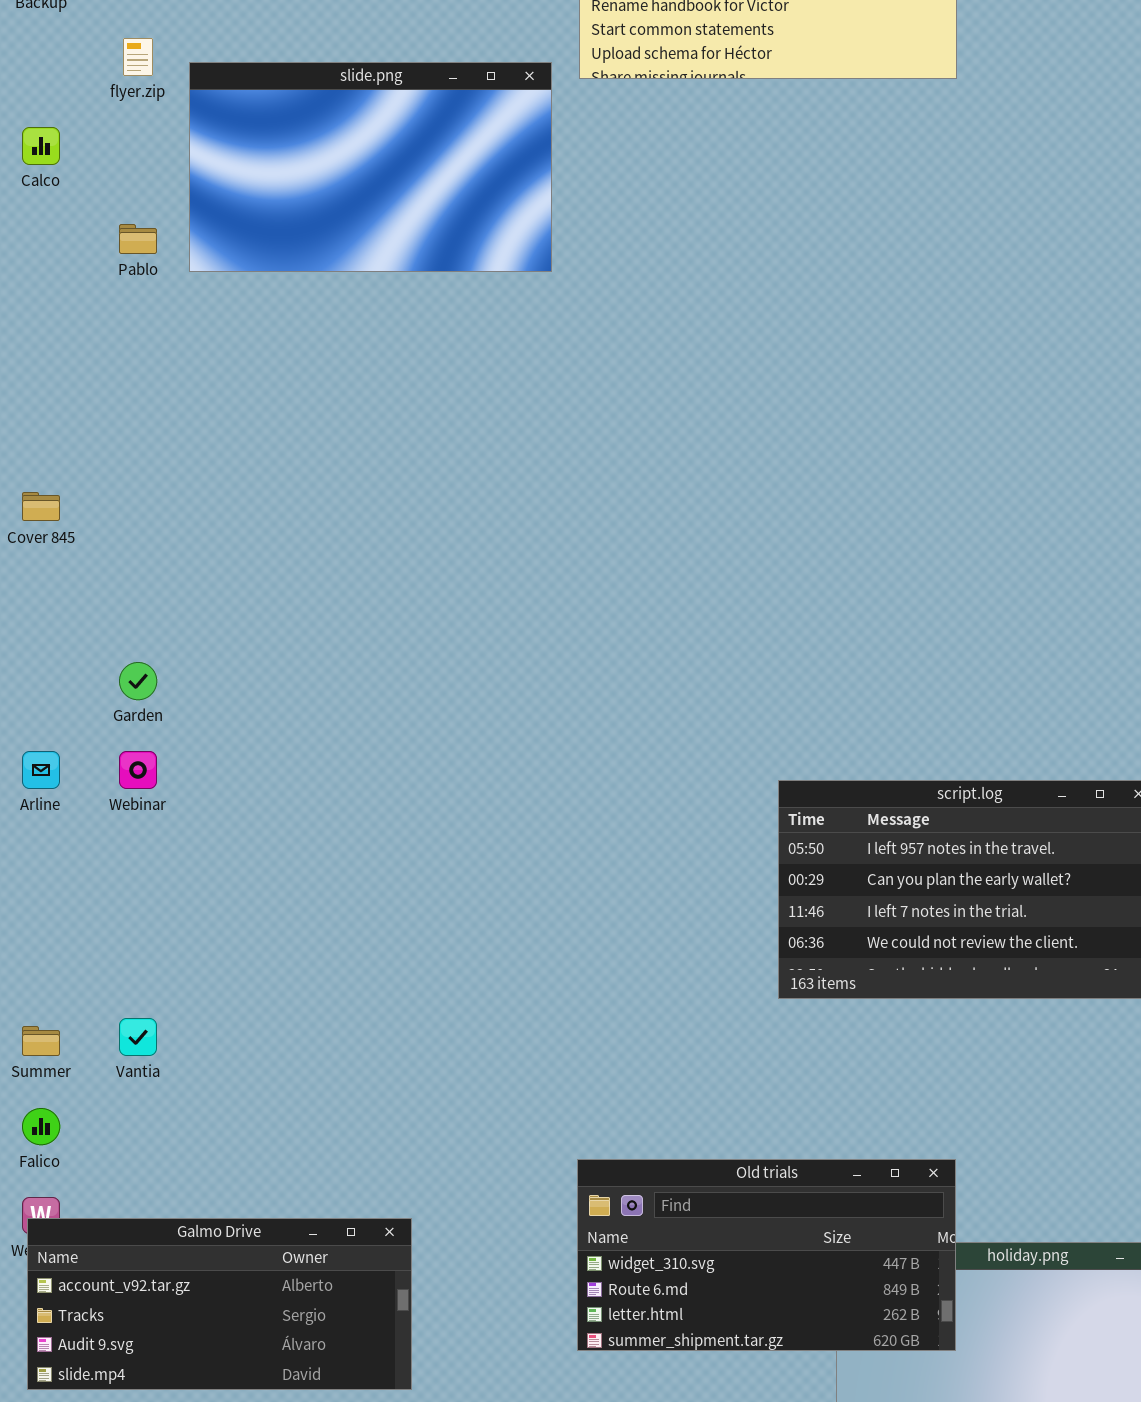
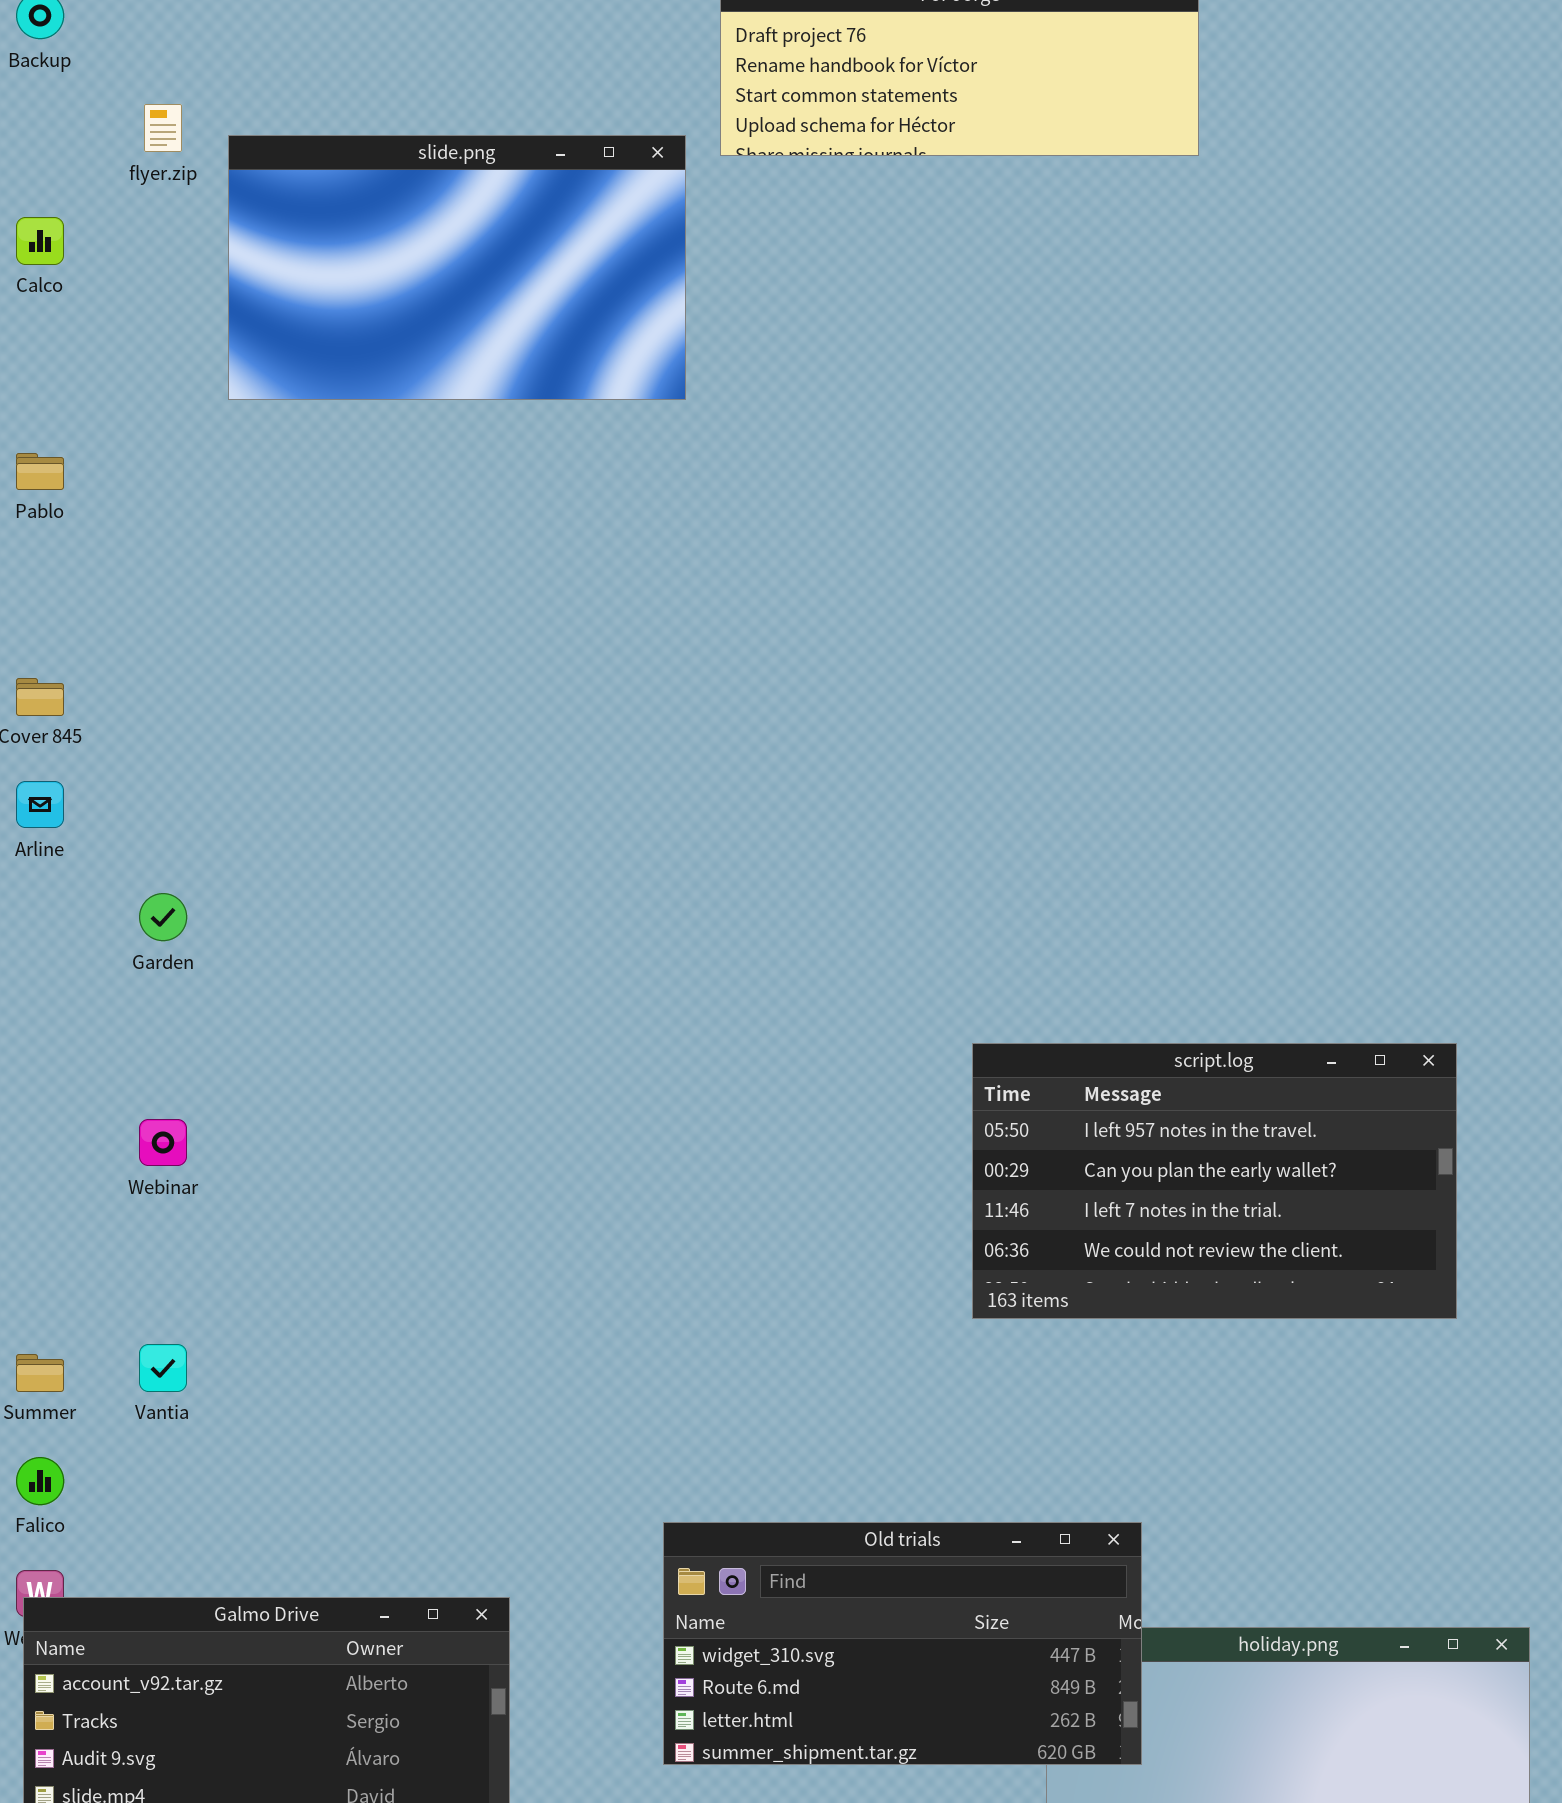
Pablo: [119,224,157,254] -> [16,453,64,490], moved
Arline: [22,751,60,789] -> [16,781,64,828], moved
Webinar: [119,751,157,789] -> [139,1119,187,1166], moved
Old trials: [577,1159,956,1351] -> [663,1522,1142,1765], moved

